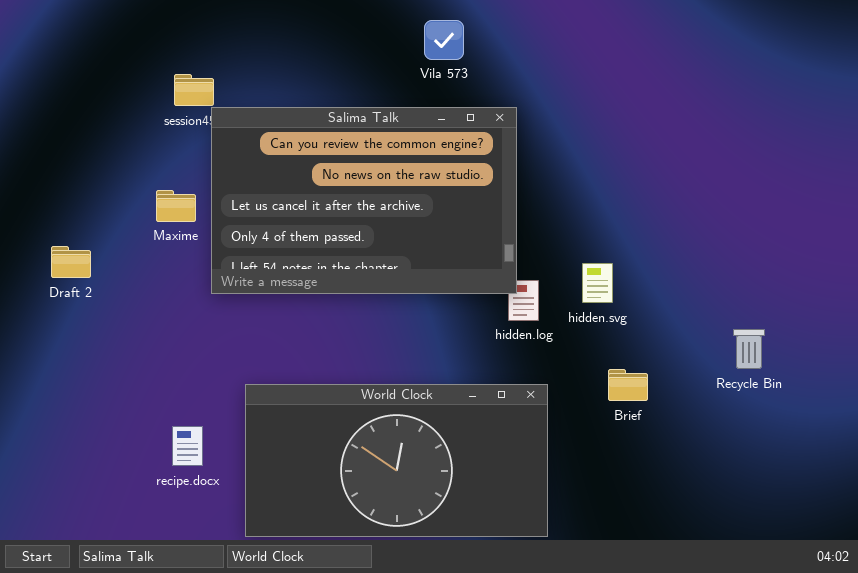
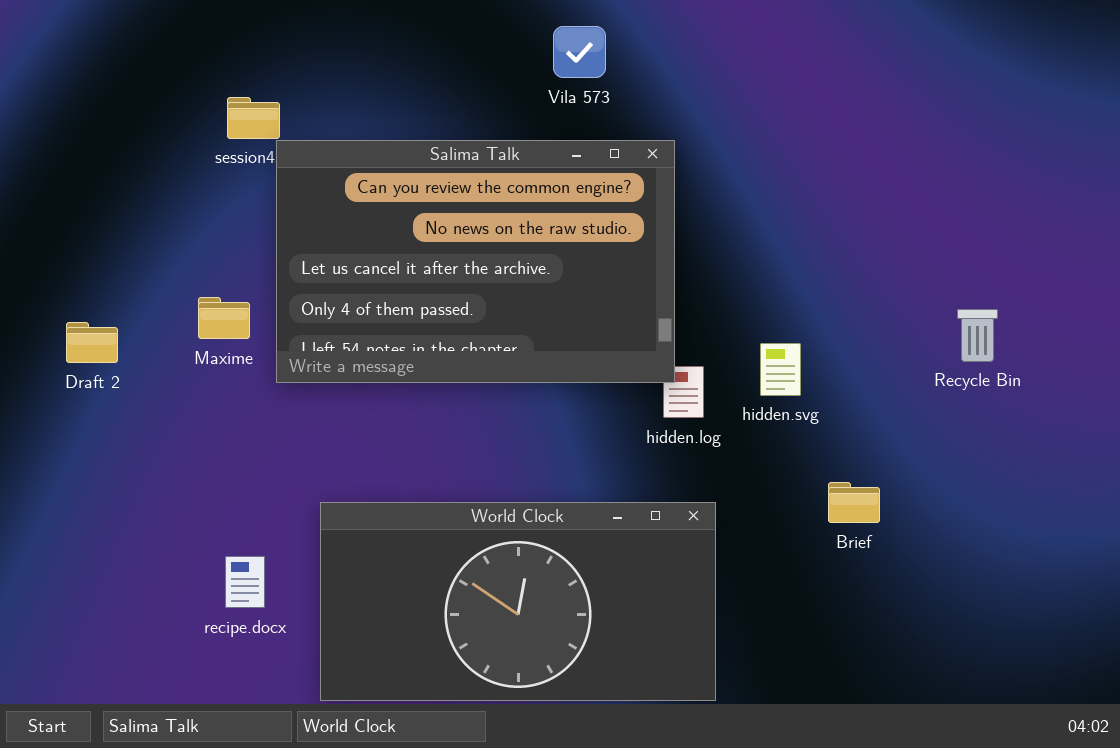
Maxime: [156,190,196,222] -> [198,297,250,339], moved
Recycle Bin: [733,329,765,369] -> [957,309,998,362], moved
Brief: [608,369,648,401] -> [828,482,880,523], moved

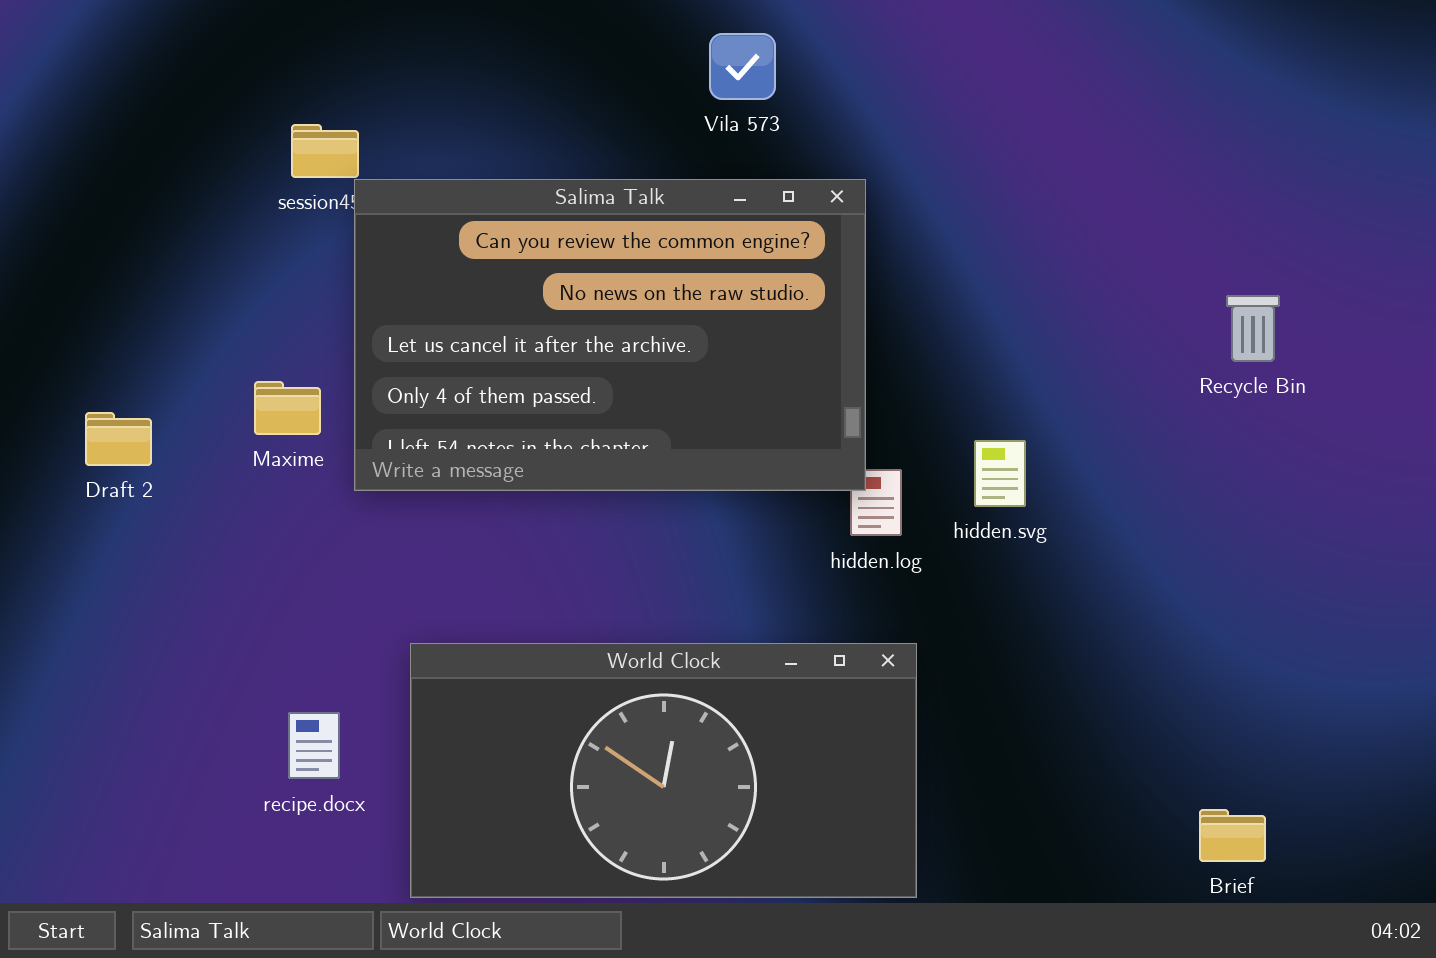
Recycle Bin: [957,309,998,362] -> [1226,295,1280,362], moved
Brief: [828,482,880,523] -> [1199,809,1266,862], moved

